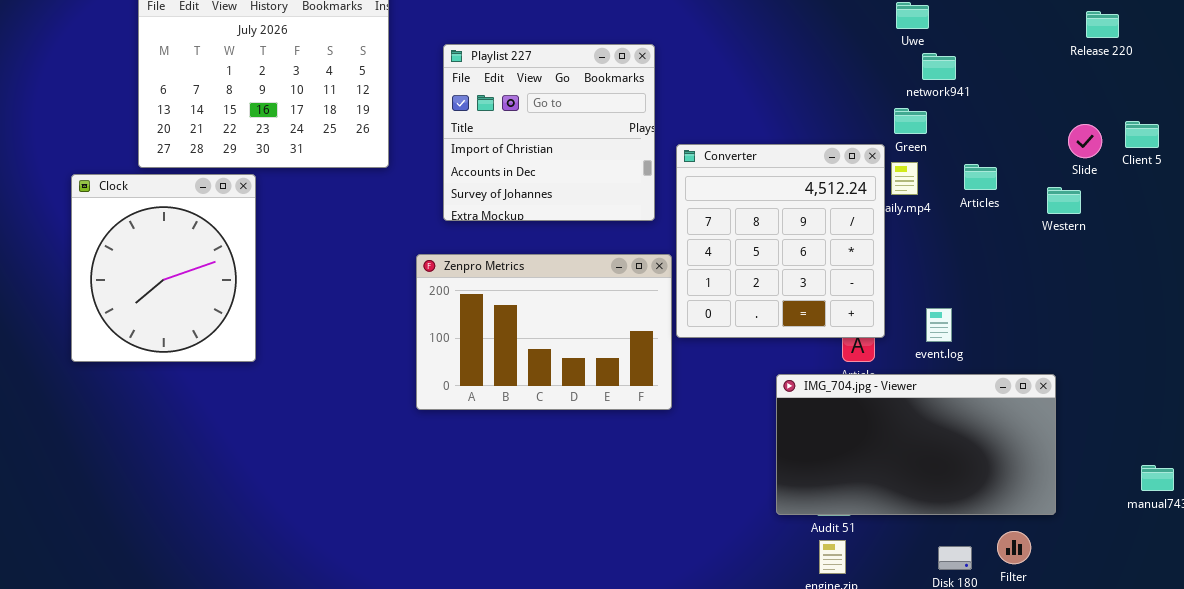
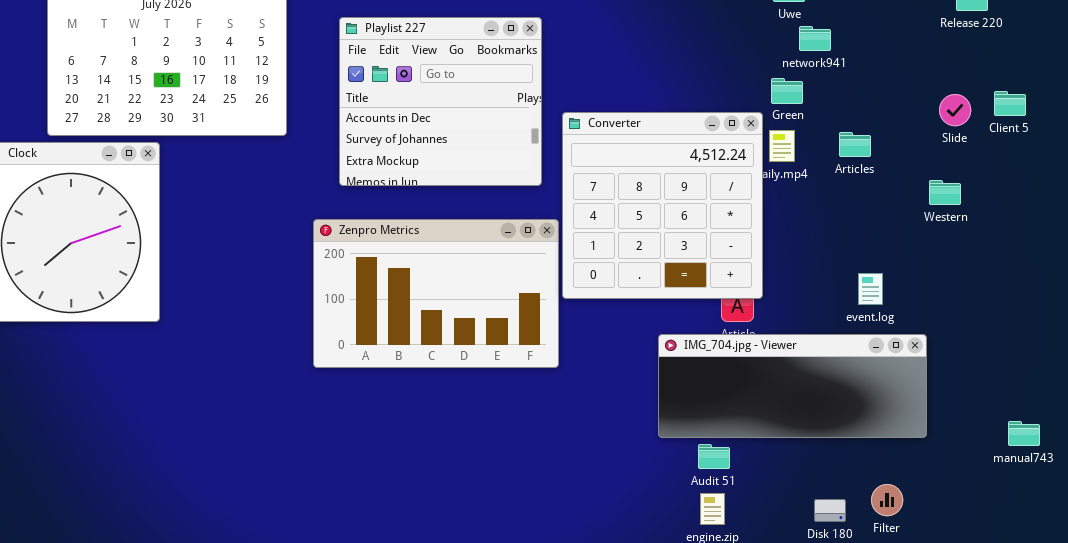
Playlist 227: [443,44,655,221] -> [339,17,542,186], scrolled down 1 row
Western: [1047,187,1081,214] -> [929,180,961,205], moved
event.log: [926,308,952,342] -> [858,273,883,305], moved
IMG_704.jpg - Viewer: [776,374,1056,515] -> [658,334,927,438], resized

